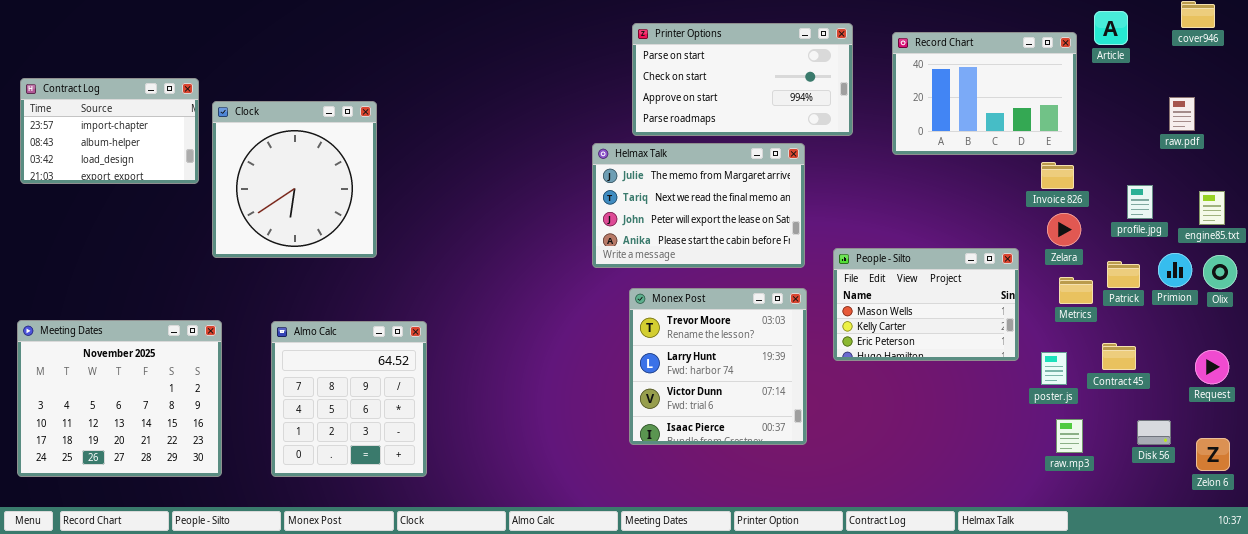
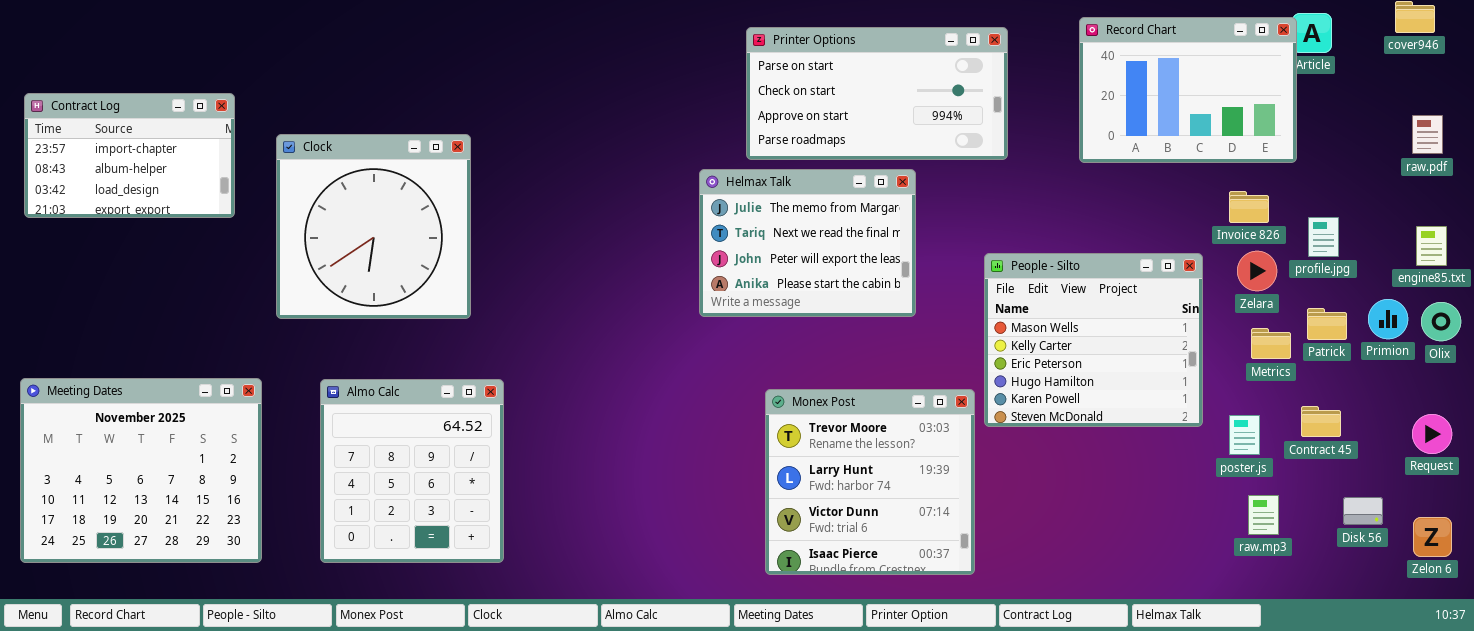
Record Chart: [892,32,1077,155] -> [1079,17,1297,163], moved
raw.pdf: [1169,97,1195,131] -> [1412,115,1443,154], moved
Clock: [212,101,377,258] -> [276,134,471,319], moved
Helmax Talk: [592,143,805,268] -> [699,169,916,317], resized
profile.jpg: [1127,185,1153,219] -> [1308,217,1339,257], moved
People - Silto: [833,248,1019,361] -> [984,253,1203,427], resized
Monex Post: [629,288,807,445] -> [765,389,975,575], moved

